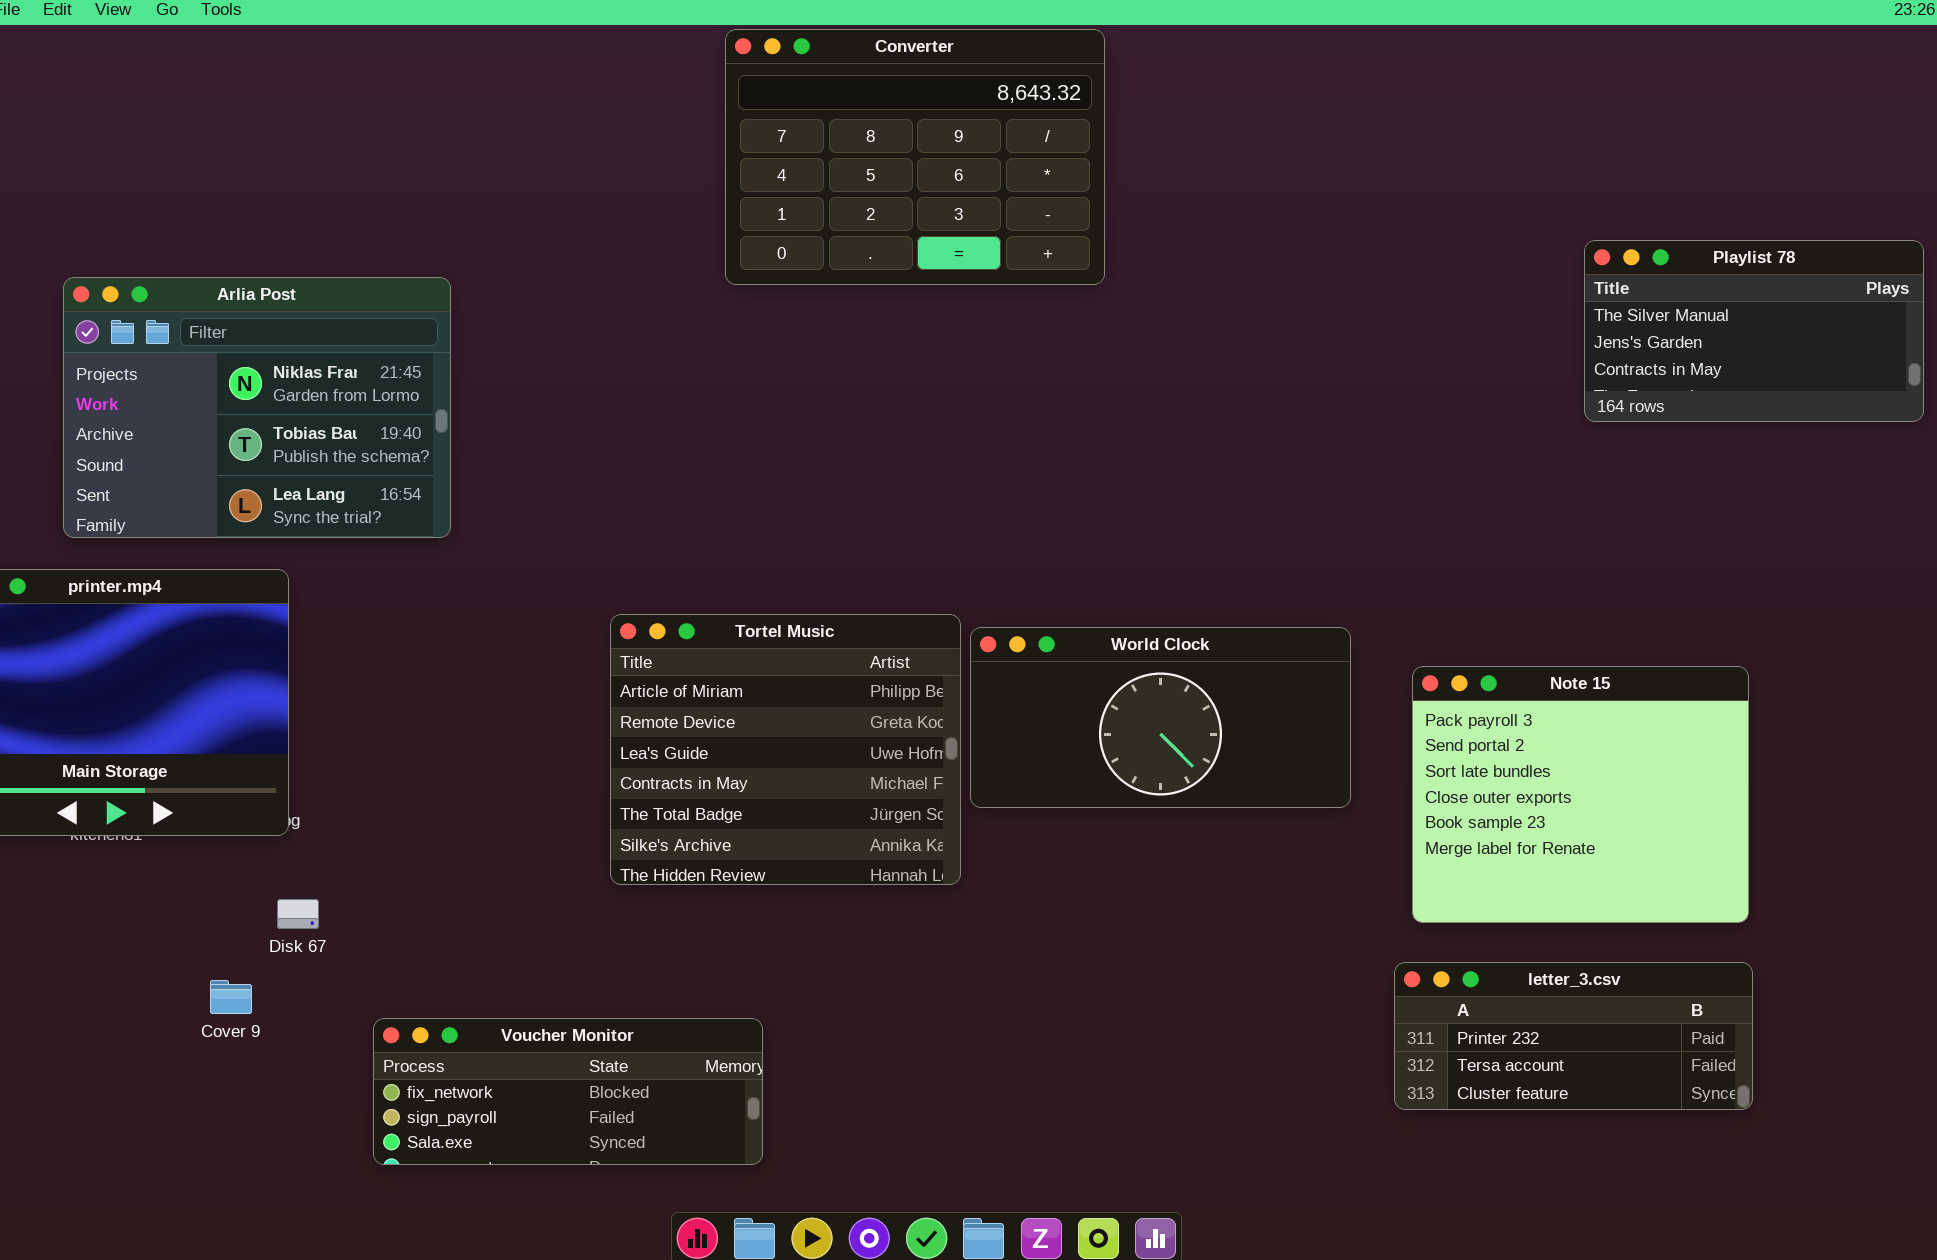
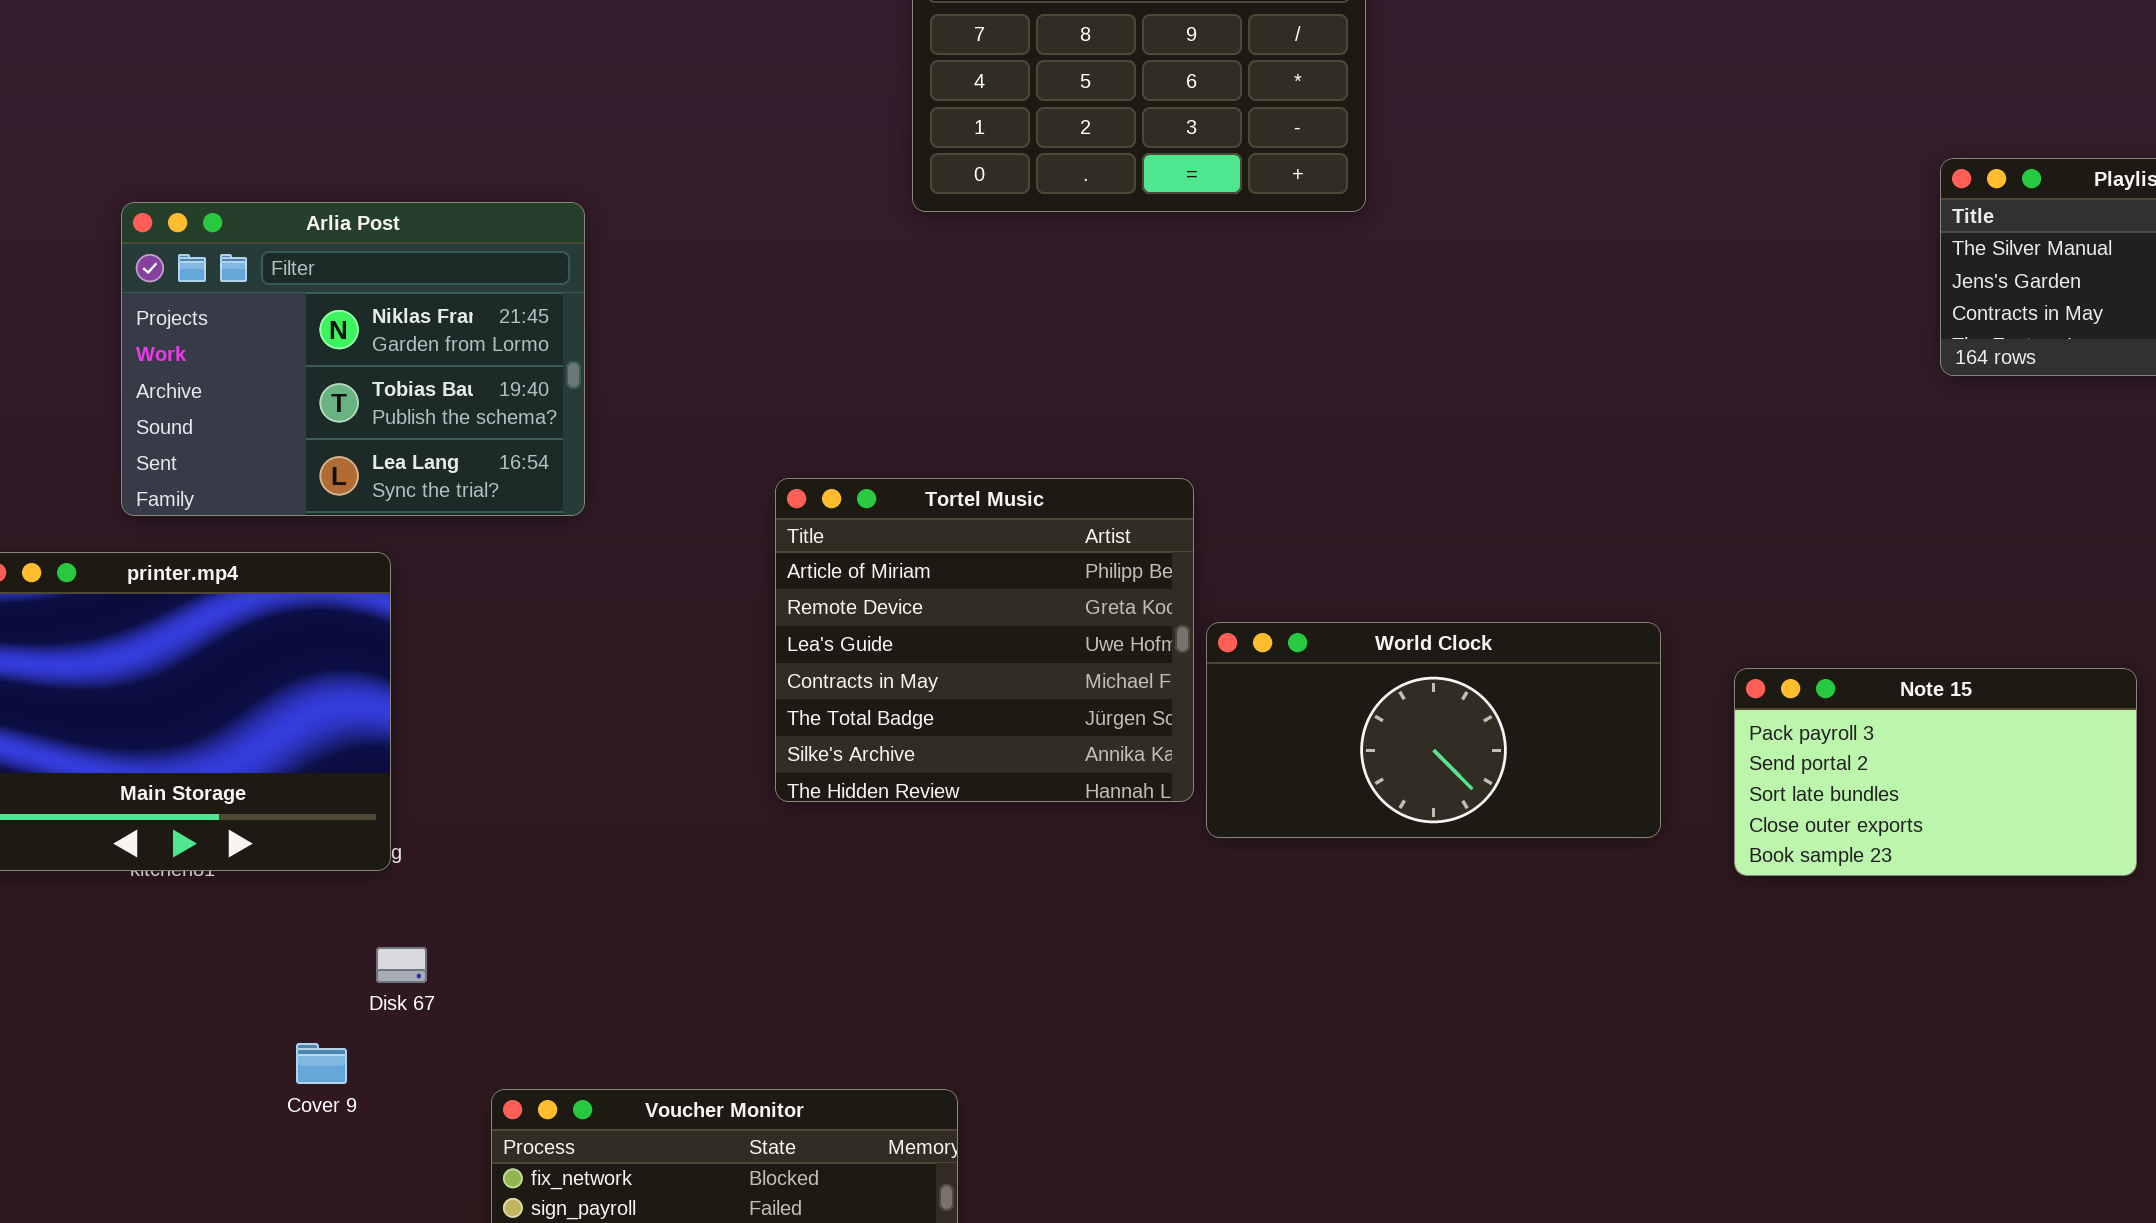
Tortel Music: [610,614,961,885] -> [775,478,1194,802], moved
Note 15: [1412,666,1749,923] -> [1734,668,2137,876], resized
letter_3.csv: [1394,962,1753,1110] -> none, closed

